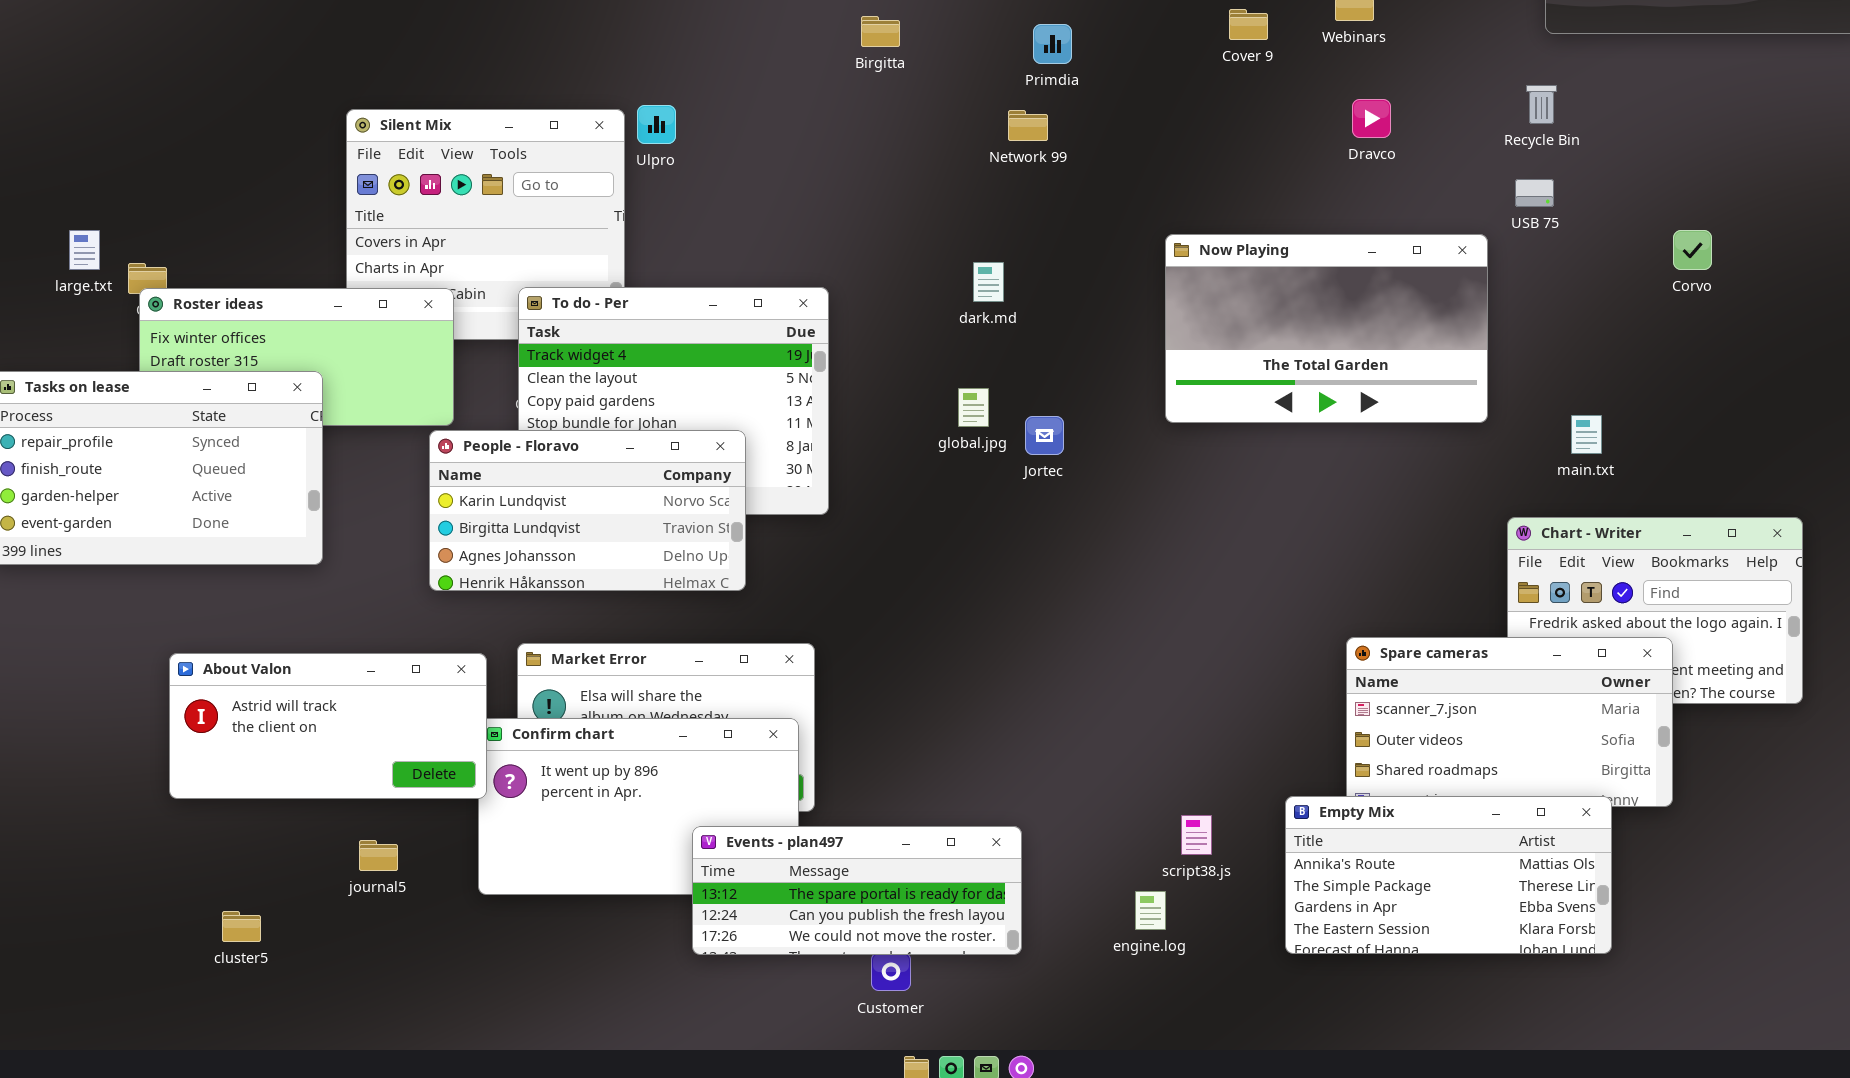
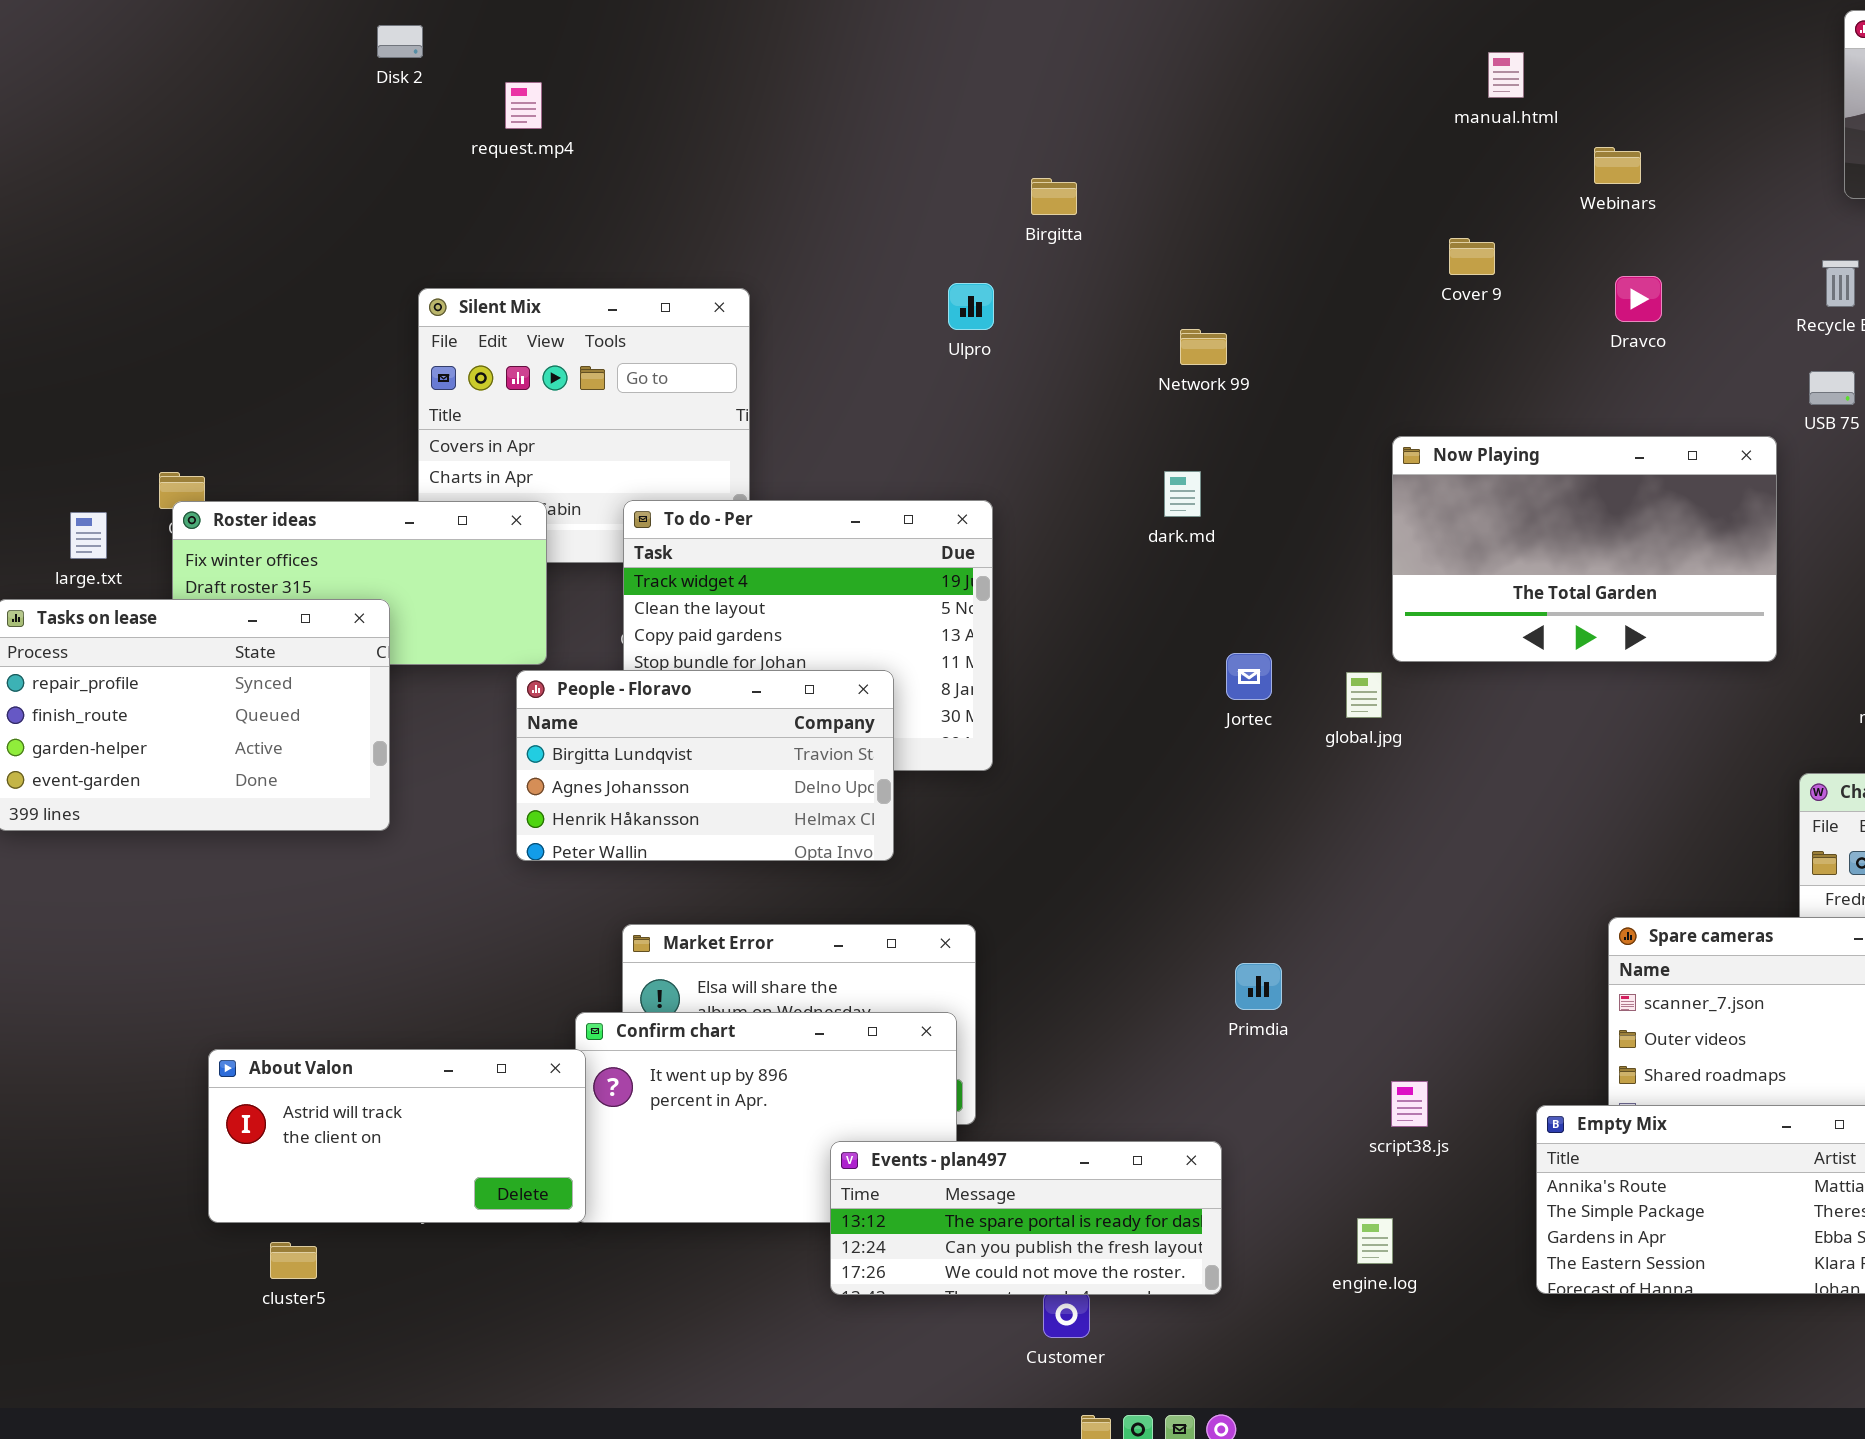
Cover 9: [1229,9,1268,40] -> [1449,238,1495,275], moved
Primdia: [1033,24,1072,64] -> [1235,963,1282,1010], moved
Ulpro: [637,105,676,144] -> [948,283,994,330], moved
Network 99: [1008,110,1048,141] -> [1180,329,1227,365], moved
large.txt: [69,230,100,270] -> [70,512,107,559], moved
global.jpg: [958,388,989,427] -> [1346,672,1382,718], moved
People - Floravo: [429,430,746,591] -> [516,670,894,861], scrolled down 1 row
About Valon: [169,653,487,799] -> [208,1049,586,1223], moved
script38.js: [1181,815,1212,855] -> [1391,1081,1428,1127], moved

